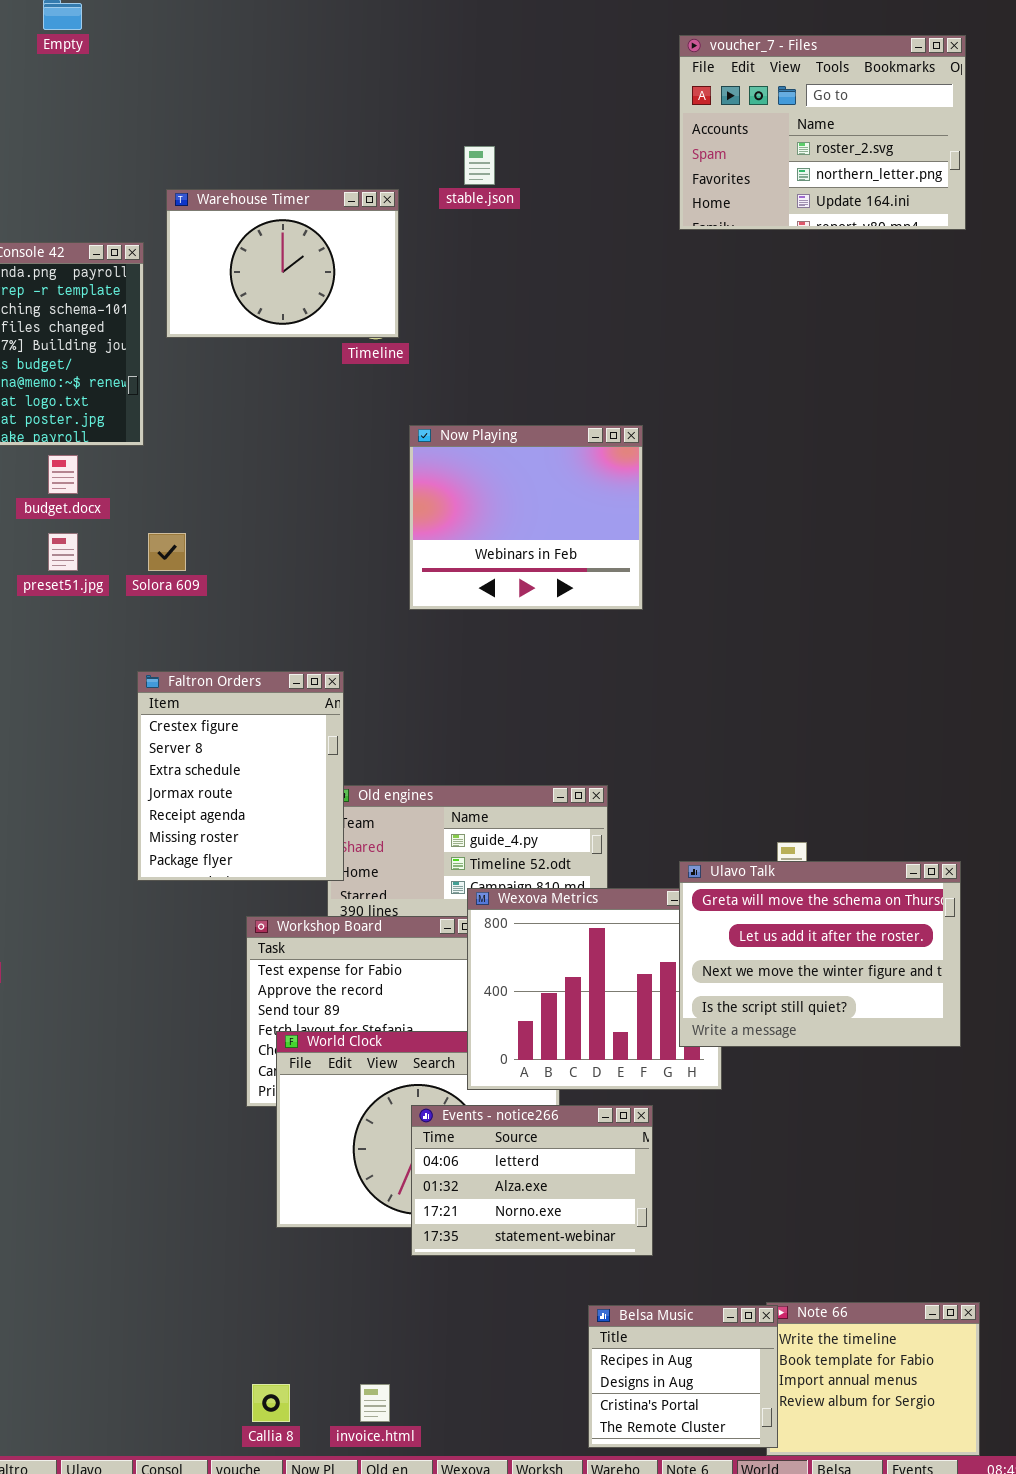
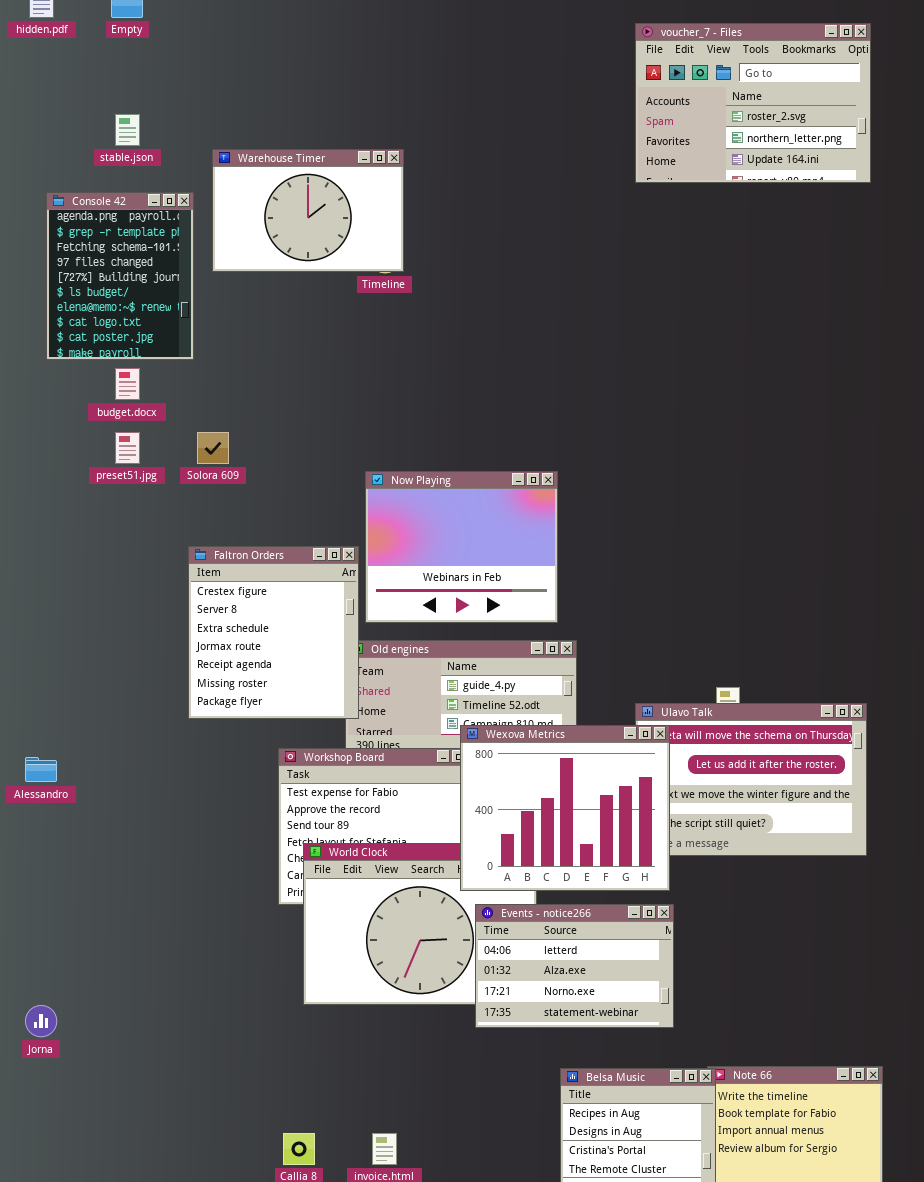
stable.json: [464,146,495,185] -> [115,114,140,146], moved
Now Playing: [409,425,643,610] -> [365,471,558,623], moved
Wexova Metrics: [467,888,722,1090] -> [460,725,670,891], raised
Events - notice266: [411,1105,653,1256] -> [475,904,674,1028], moved

